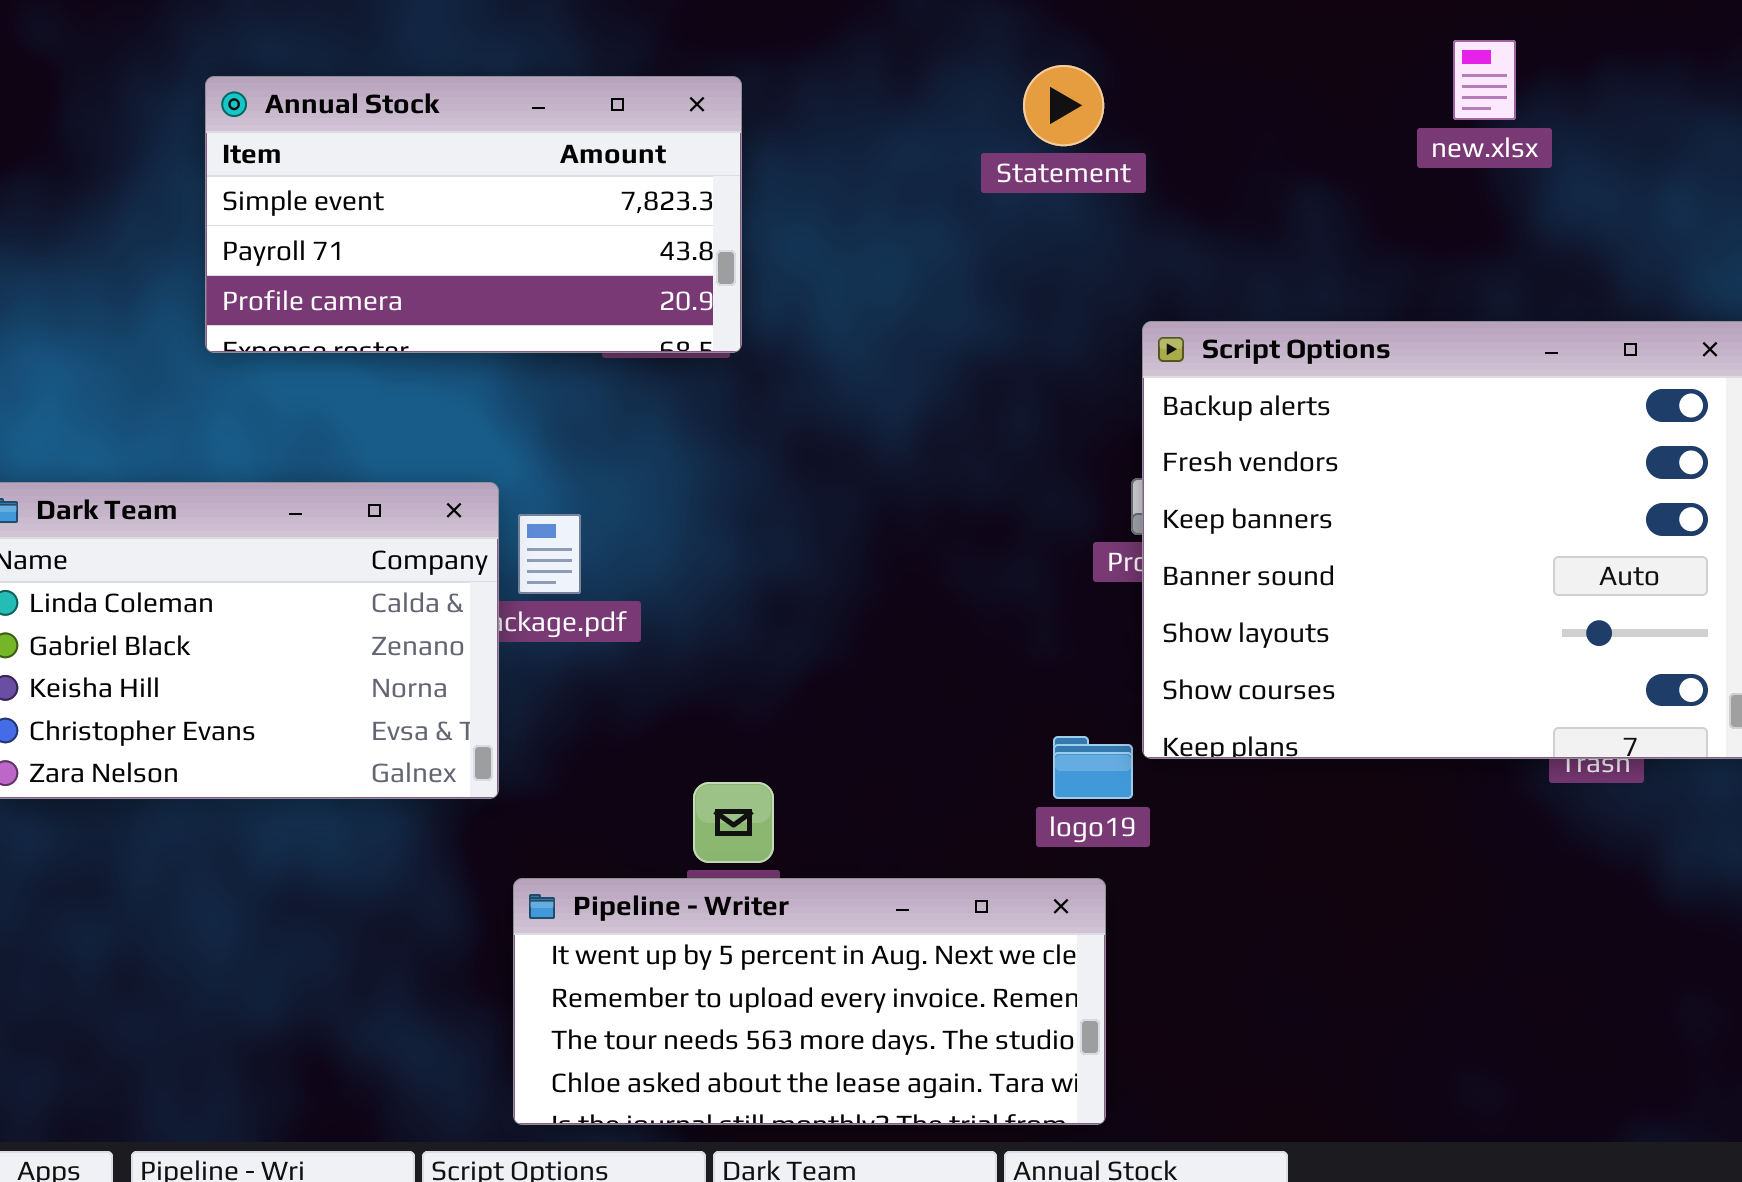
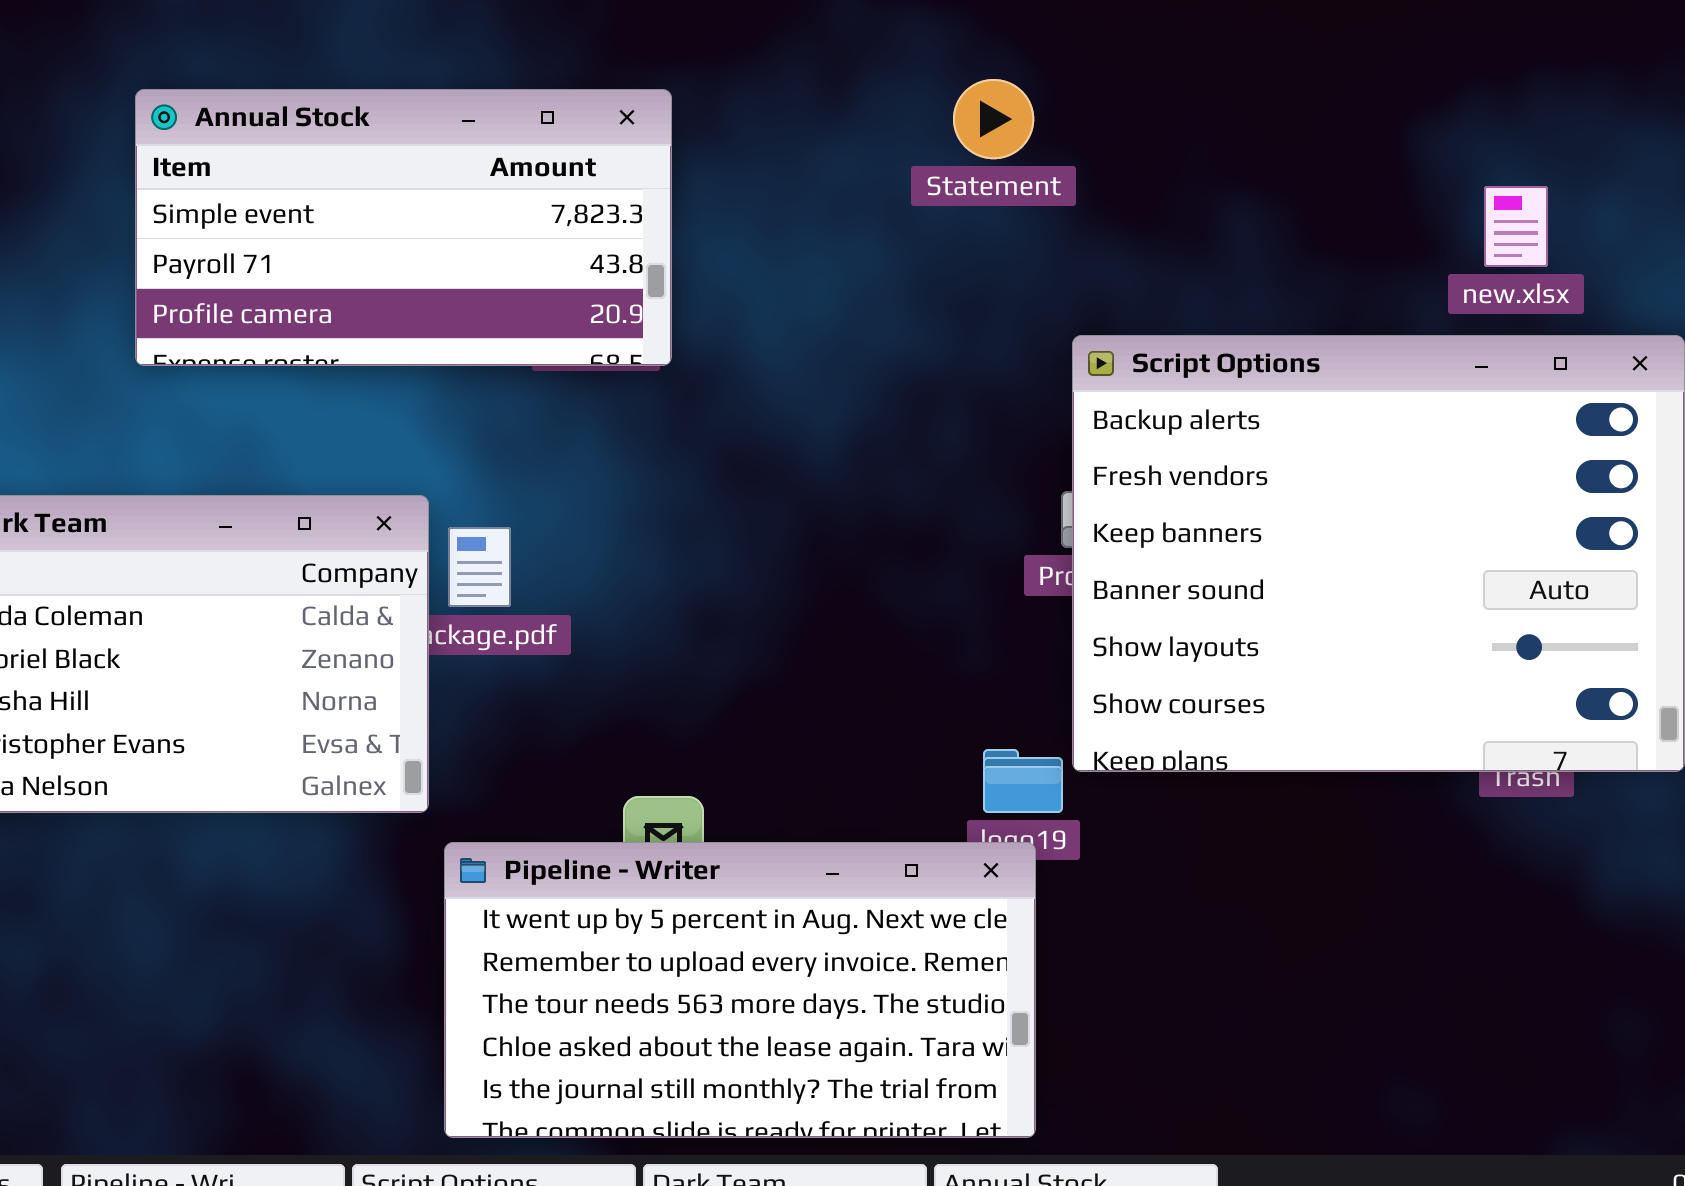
new.xlsx: [1453,40,1516,120] -> [1484,186,1548,267], moved
Pipeline - Writer: [513,878,1106,1125] -> [444,842,1036,1138], resized

